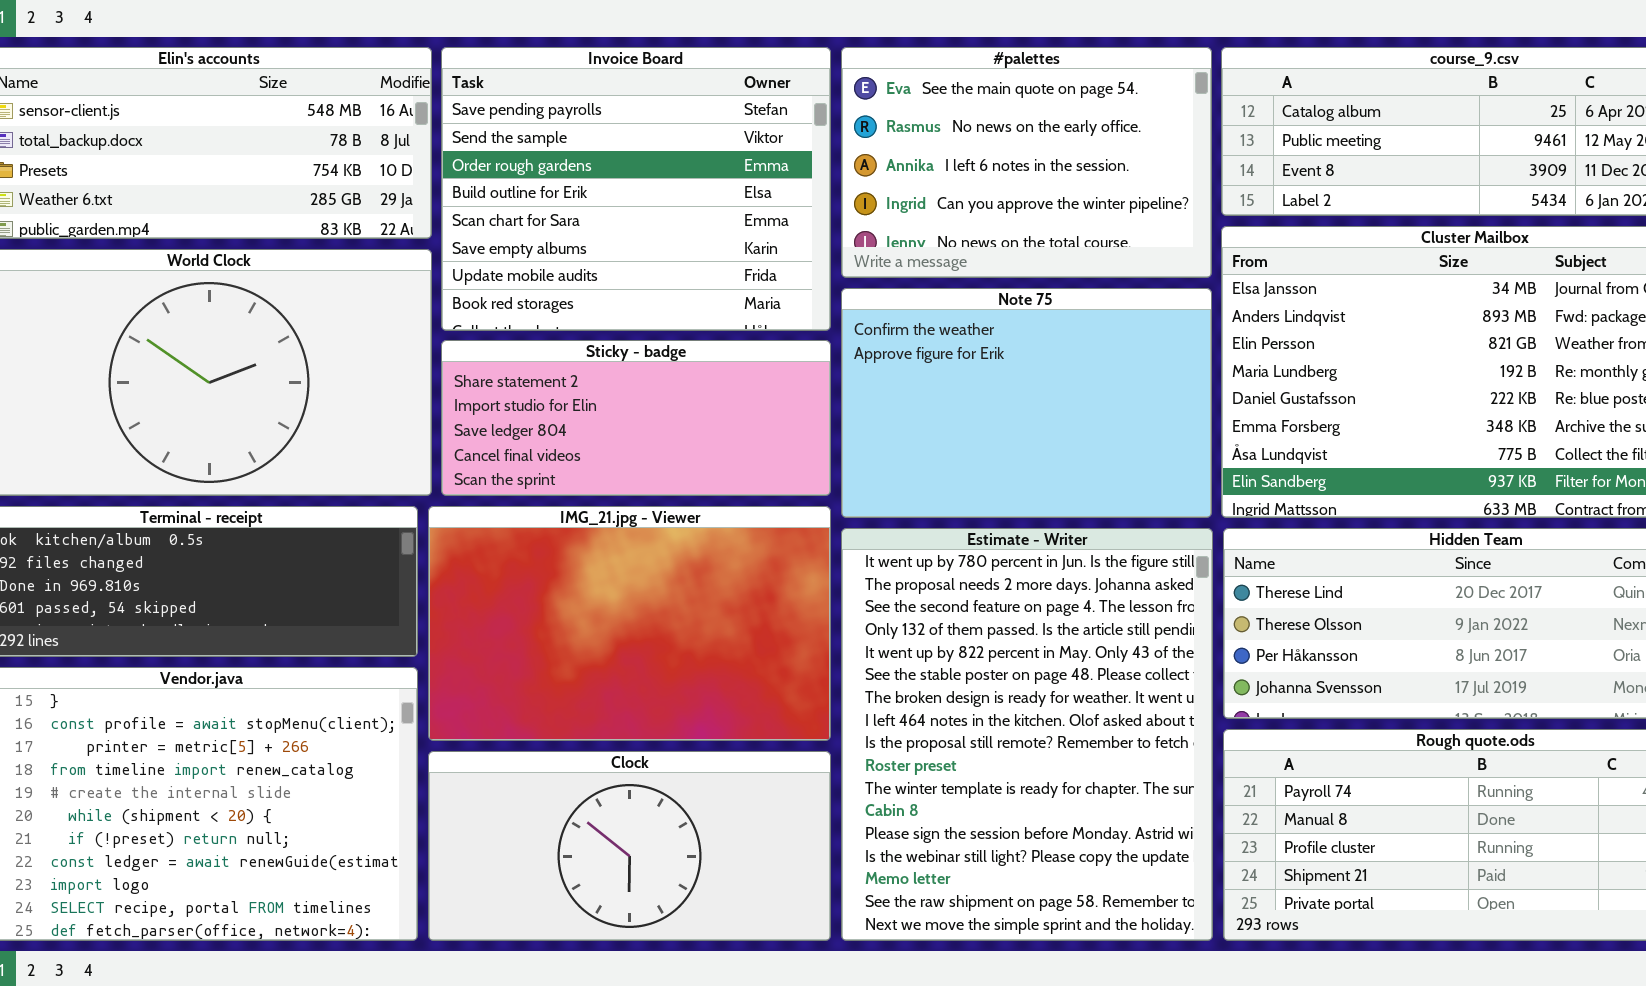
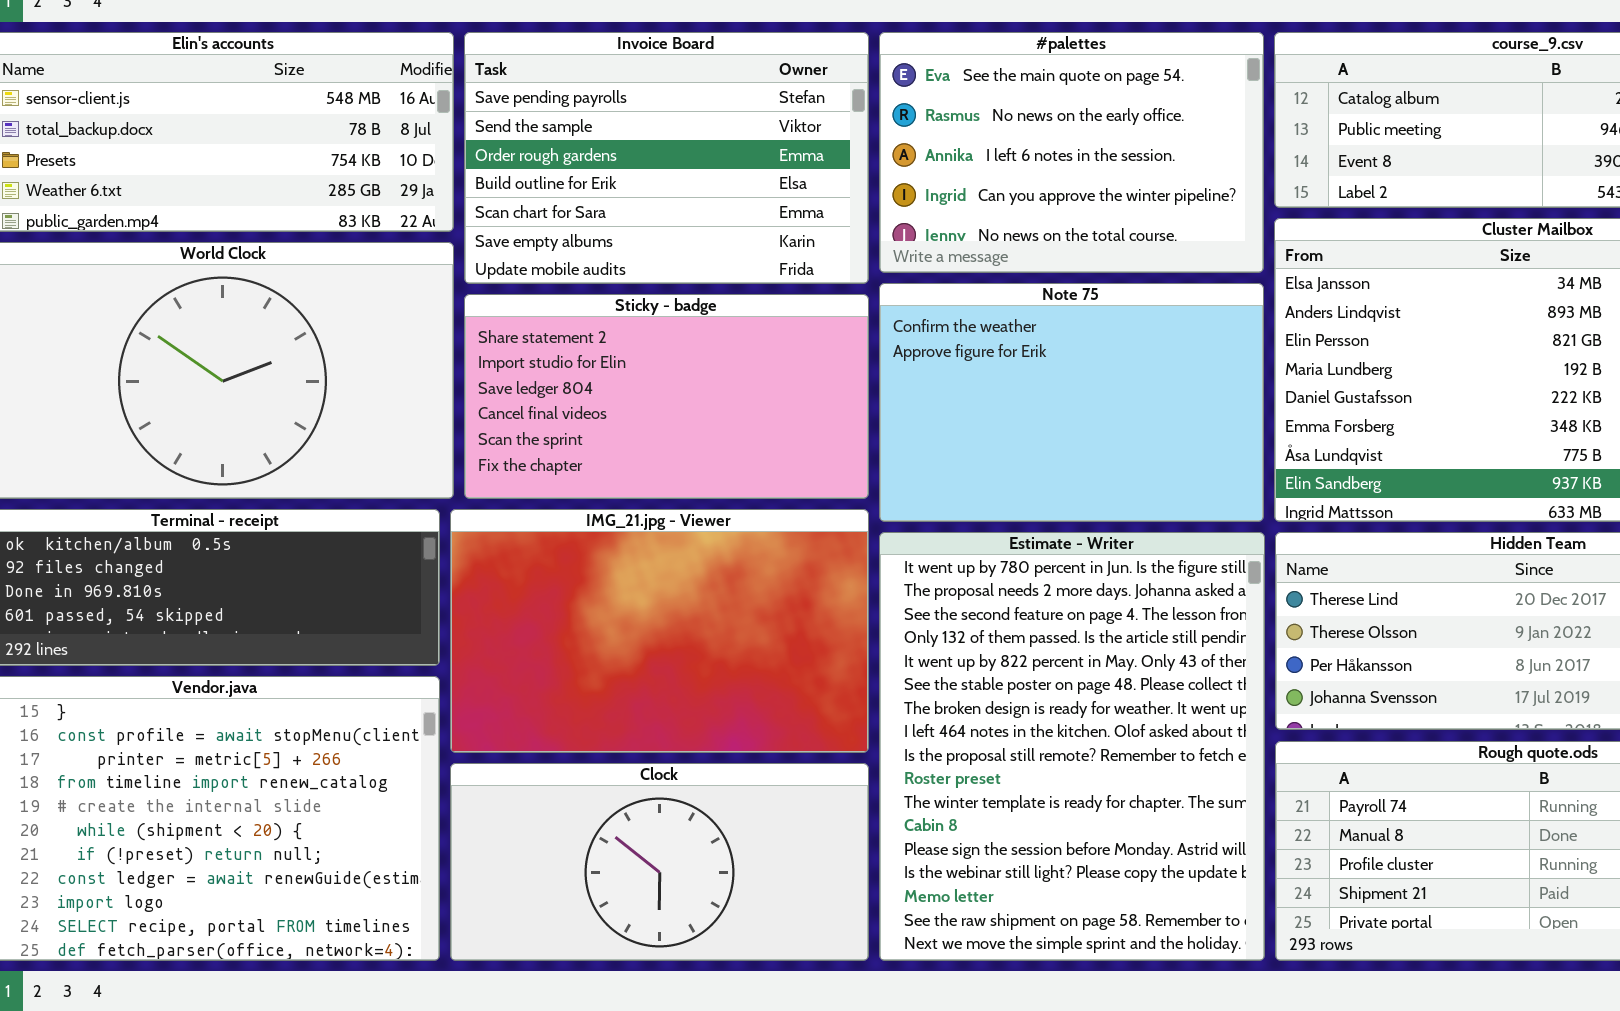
Invoice Board: [441,47,831,331] -> [464,32,869,284], resized
Sticky - badge: [441,340,831,496] -> [464,294,869,499], resized

